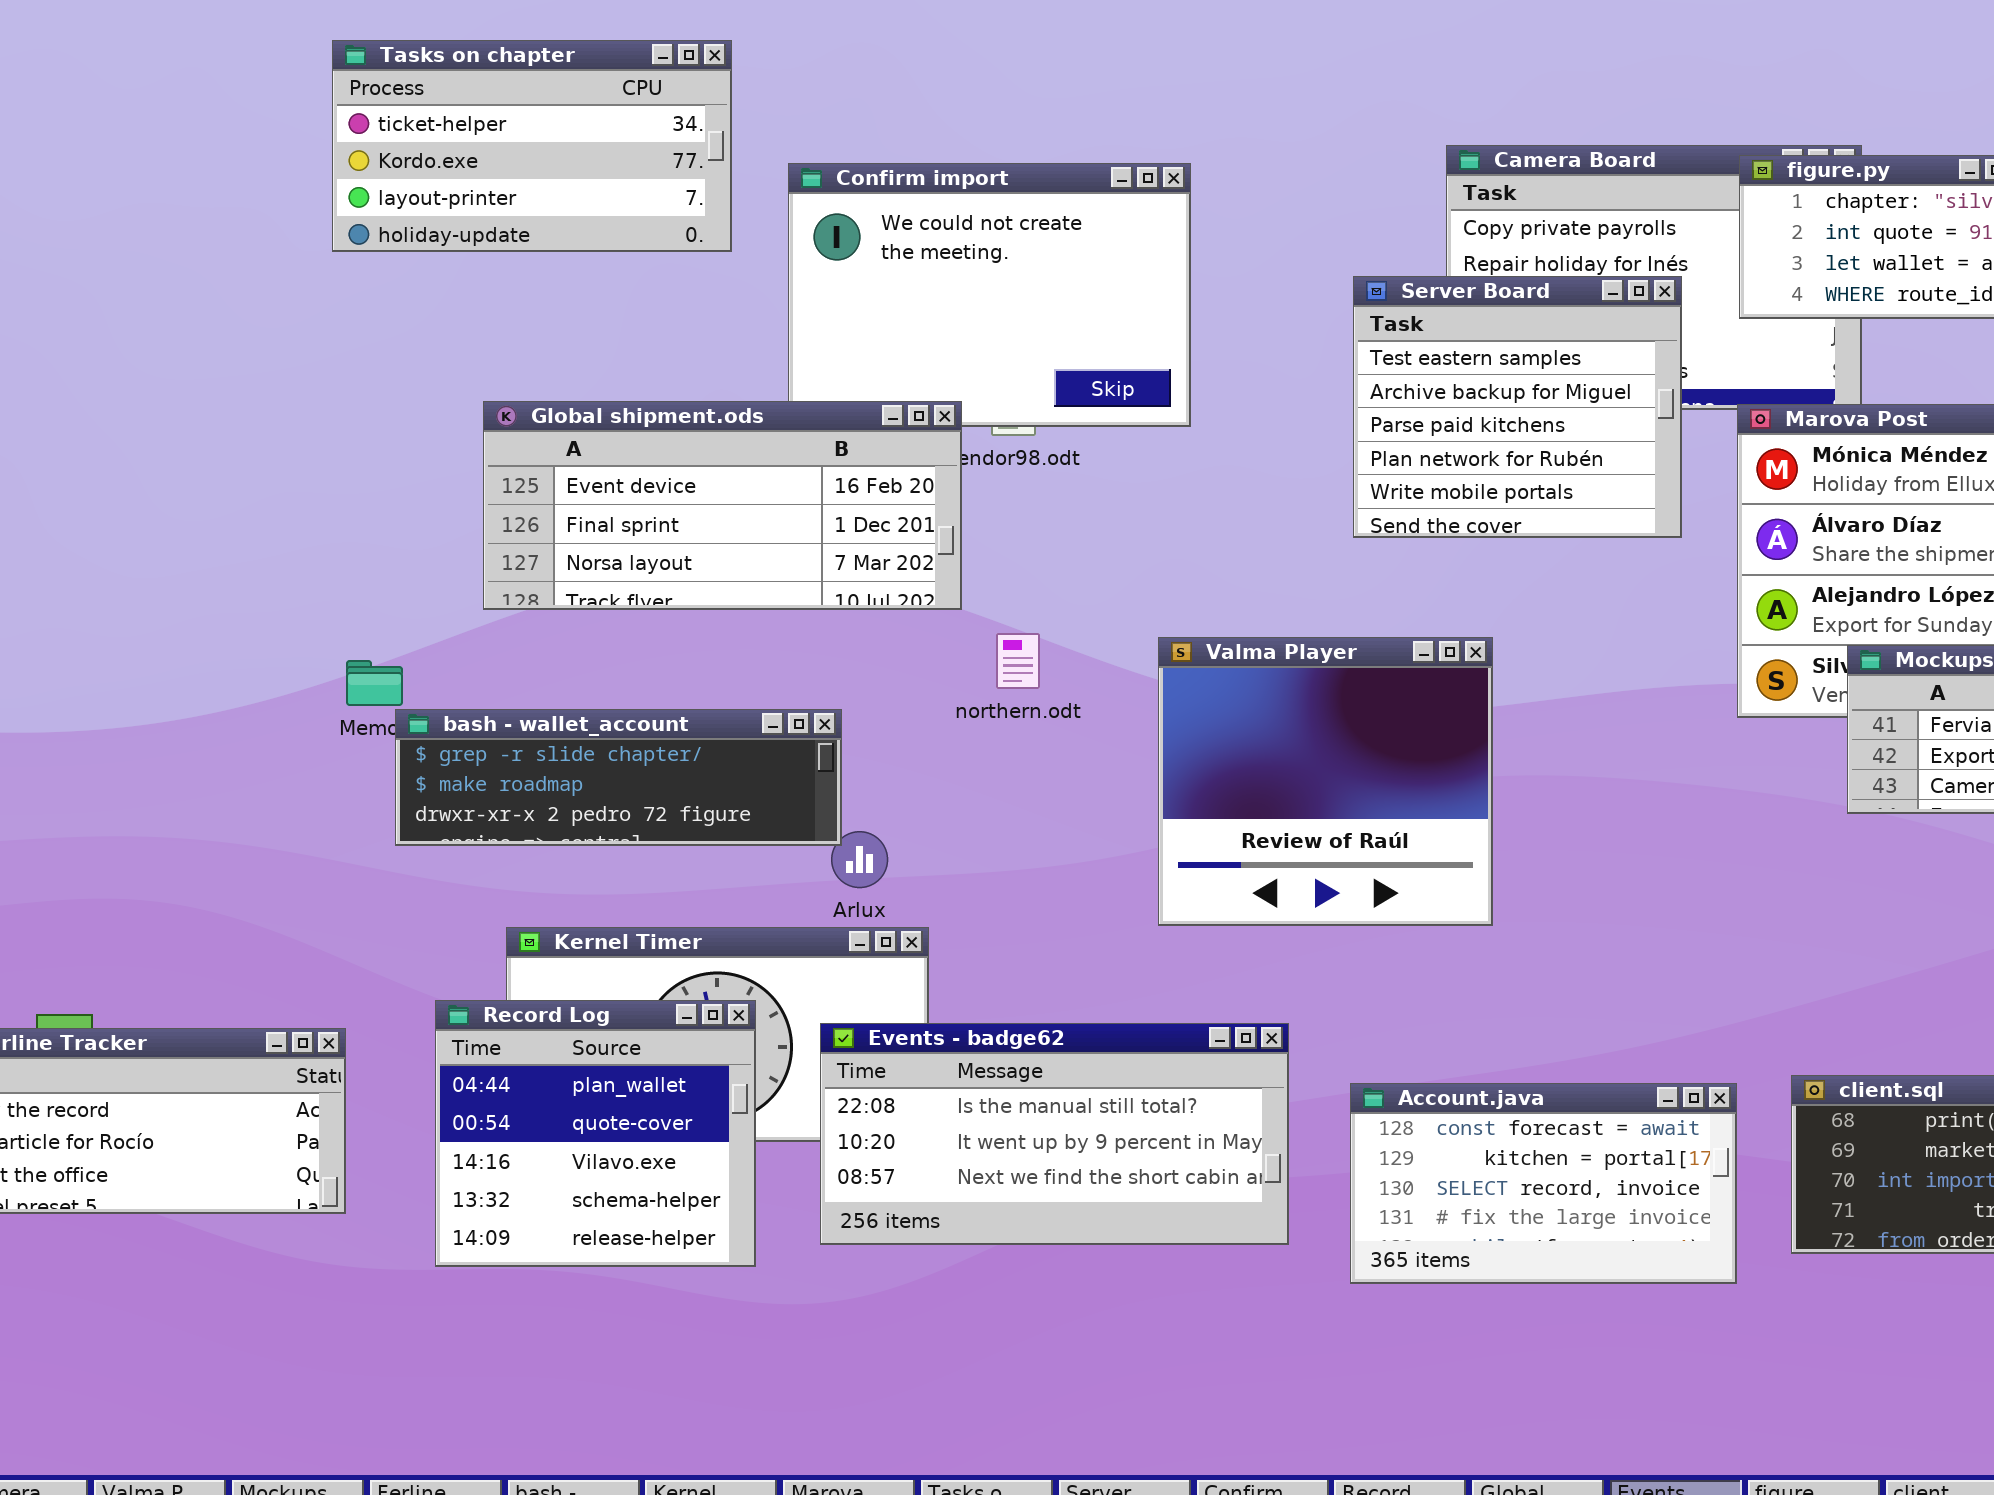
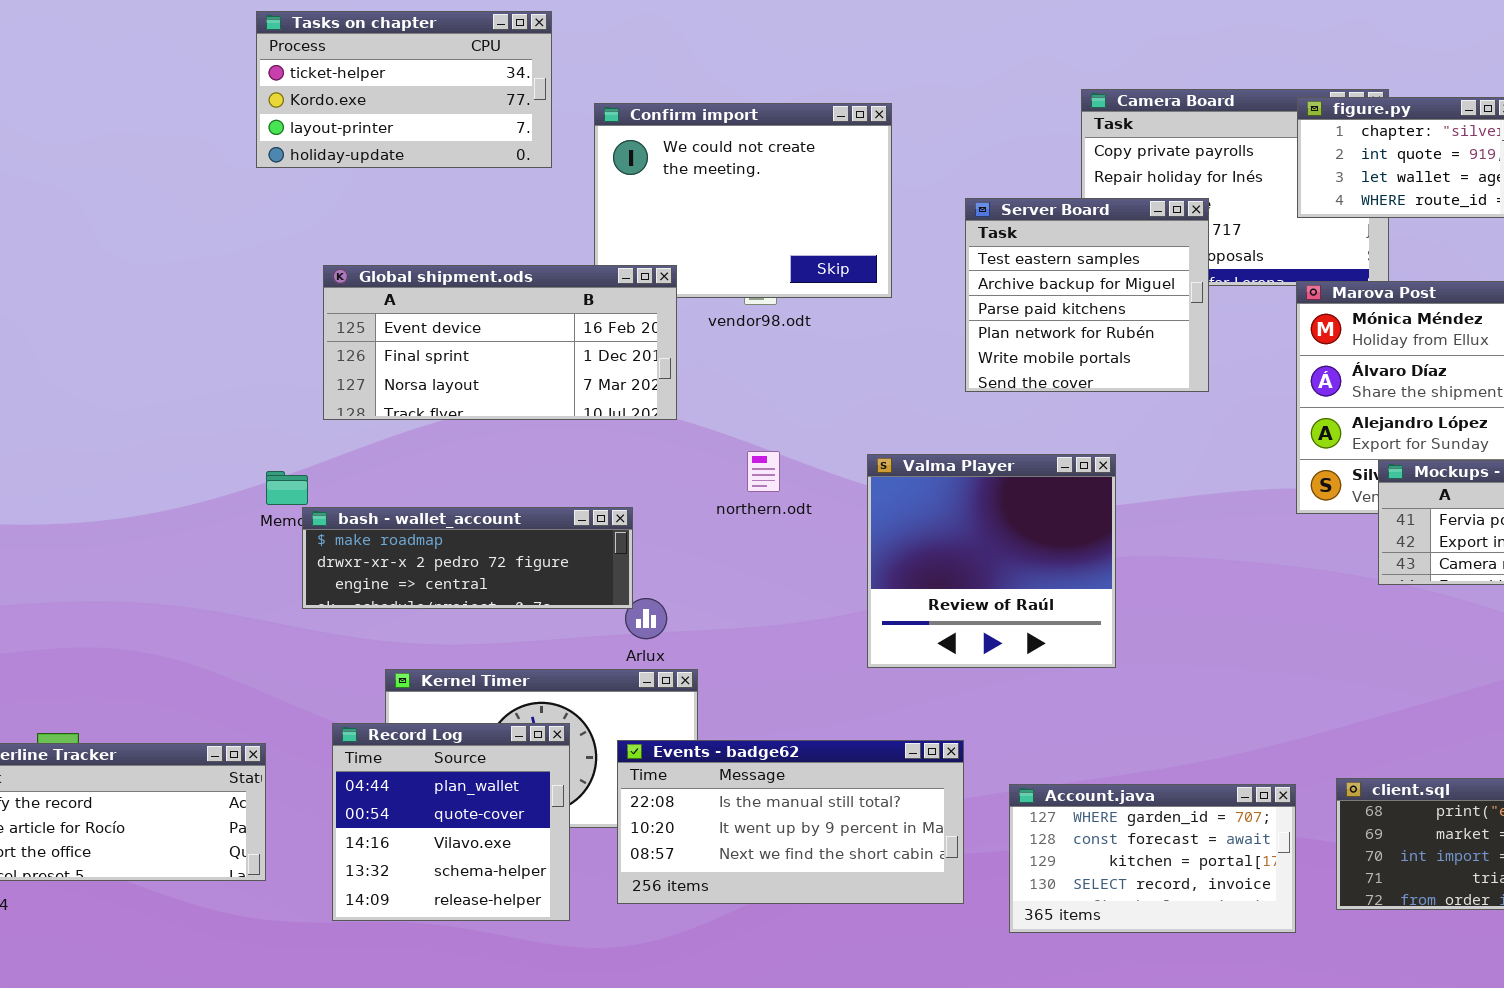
Server Board: [1353,276,1682,538] -> [965,198,1209,392], moved
Global shipment.ods: [483,401,962,610] -> [323,265,677,420], moved
bash - wallet_account: [395,709,842,846] -> [302,507,633,609], scrolled down 1 row
Account.java: [1350,1083,1737,1284] -> [1009,784,1296,933], scrolled up 1 row

